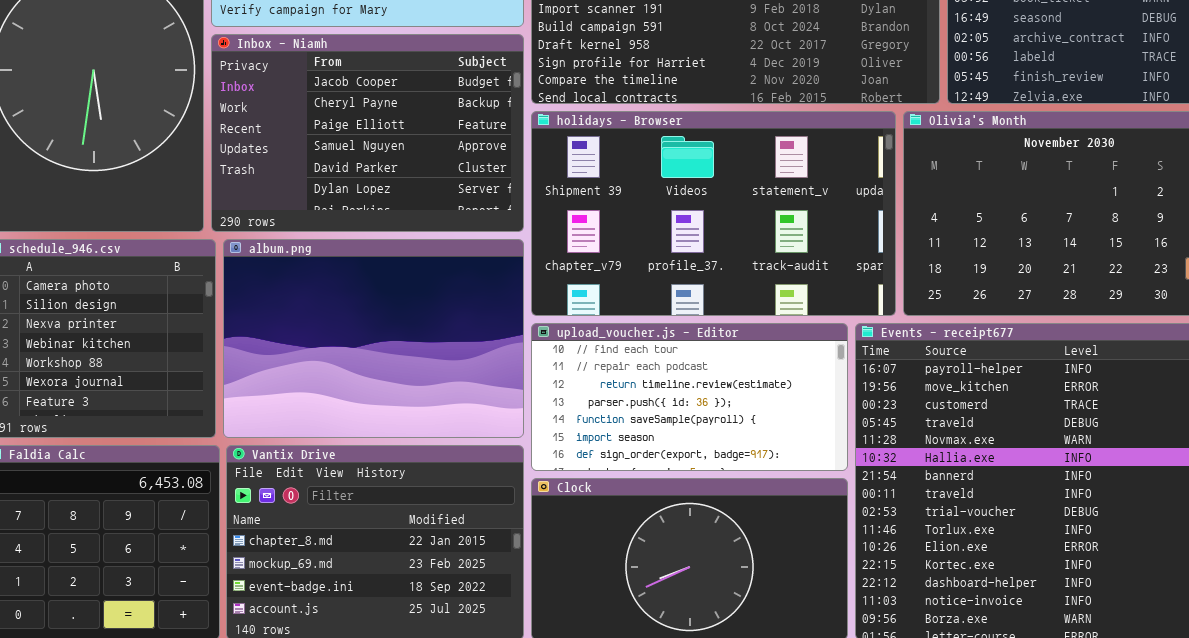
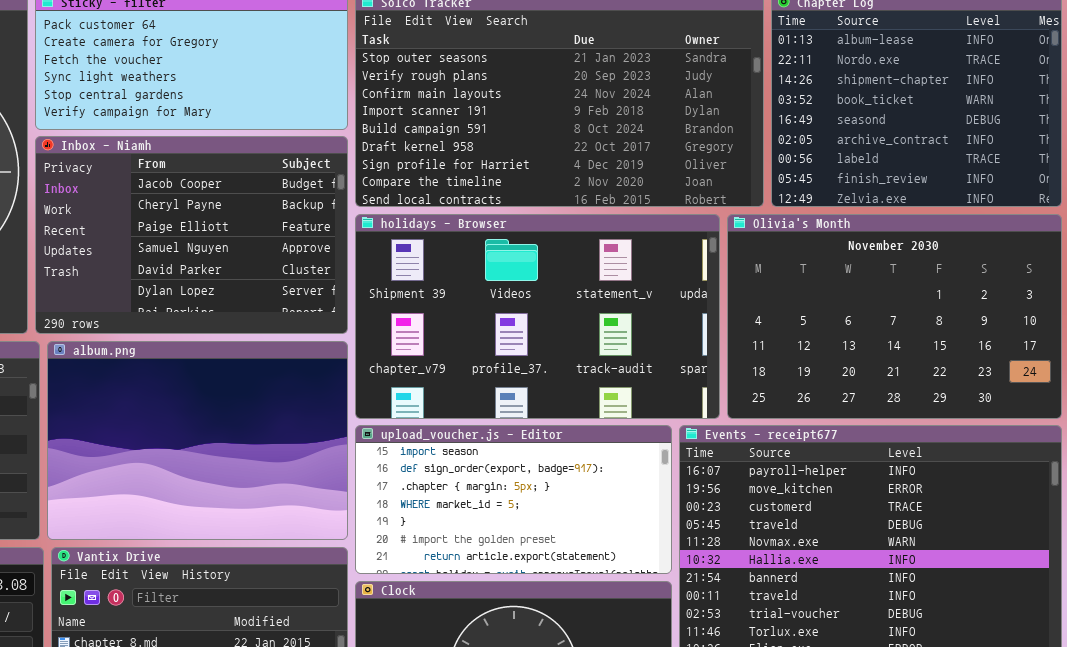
upload_voucher.js - Editor: [531,323,848,471] -> [355,425,672,574], scrolled down 5 rows

